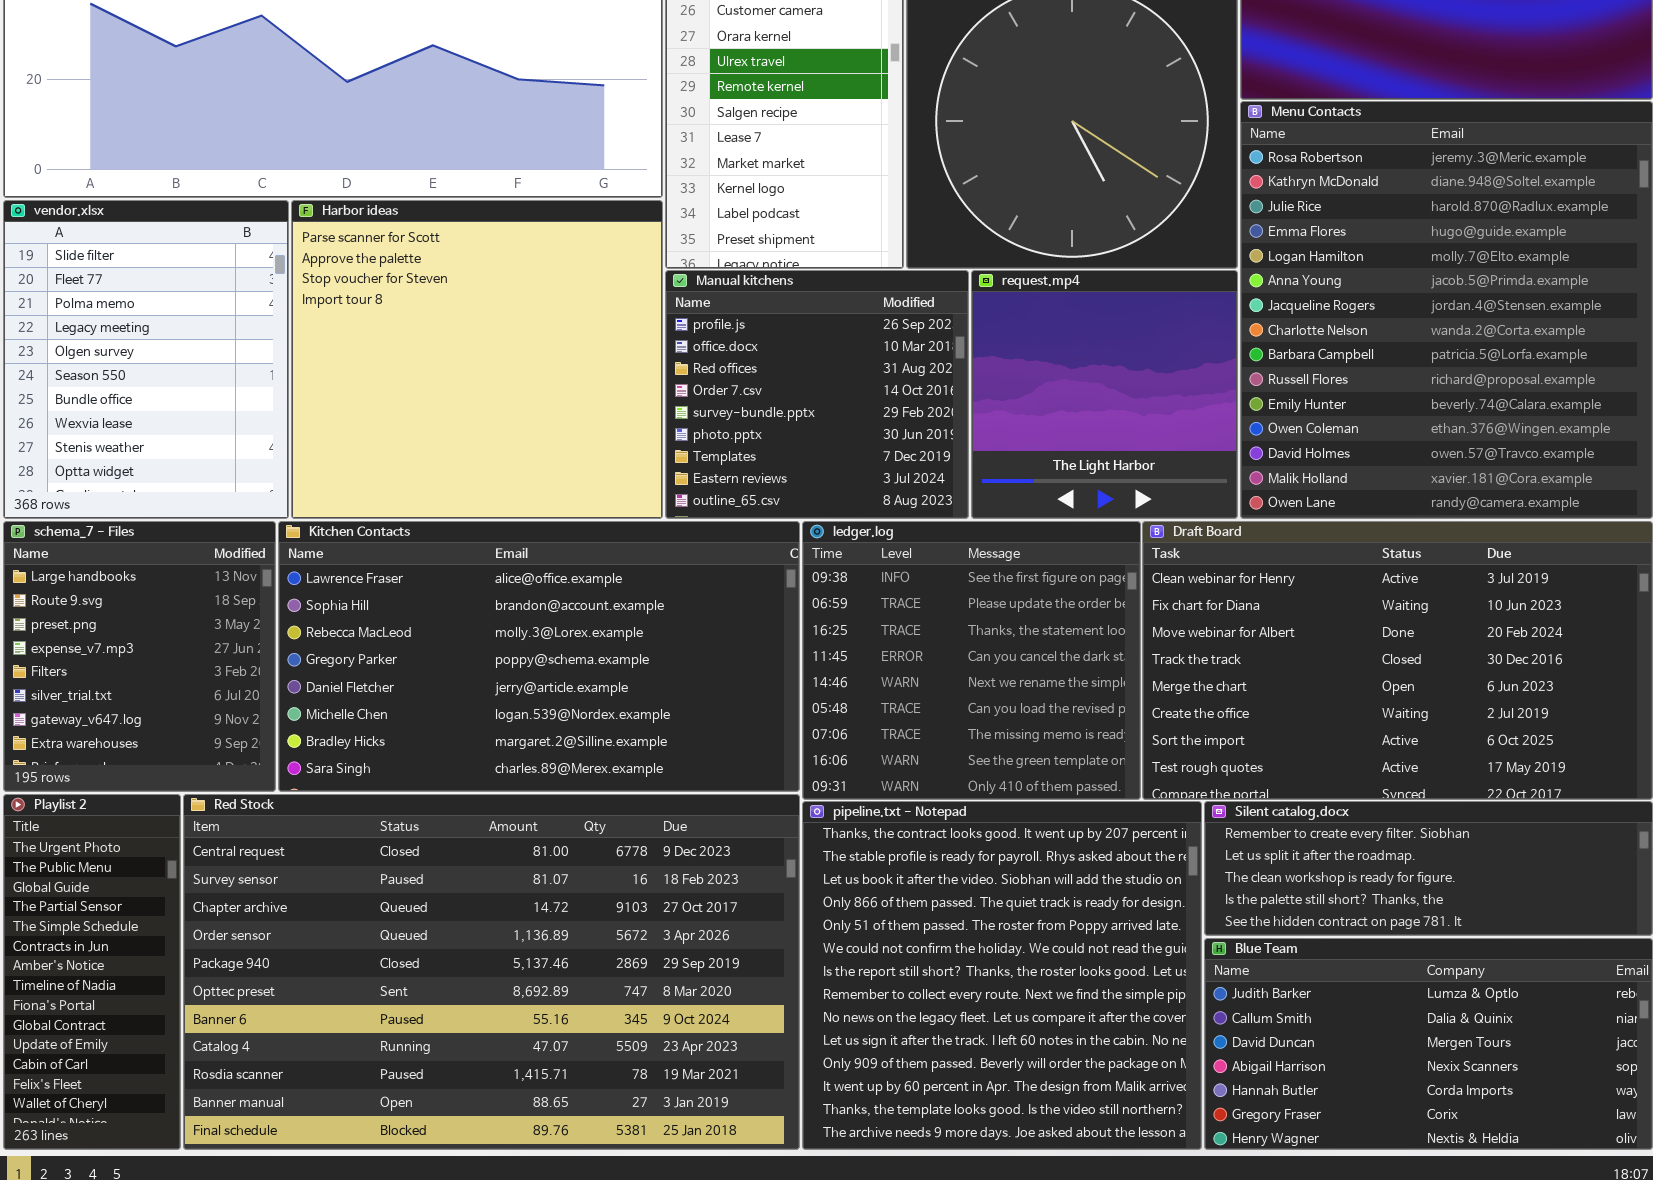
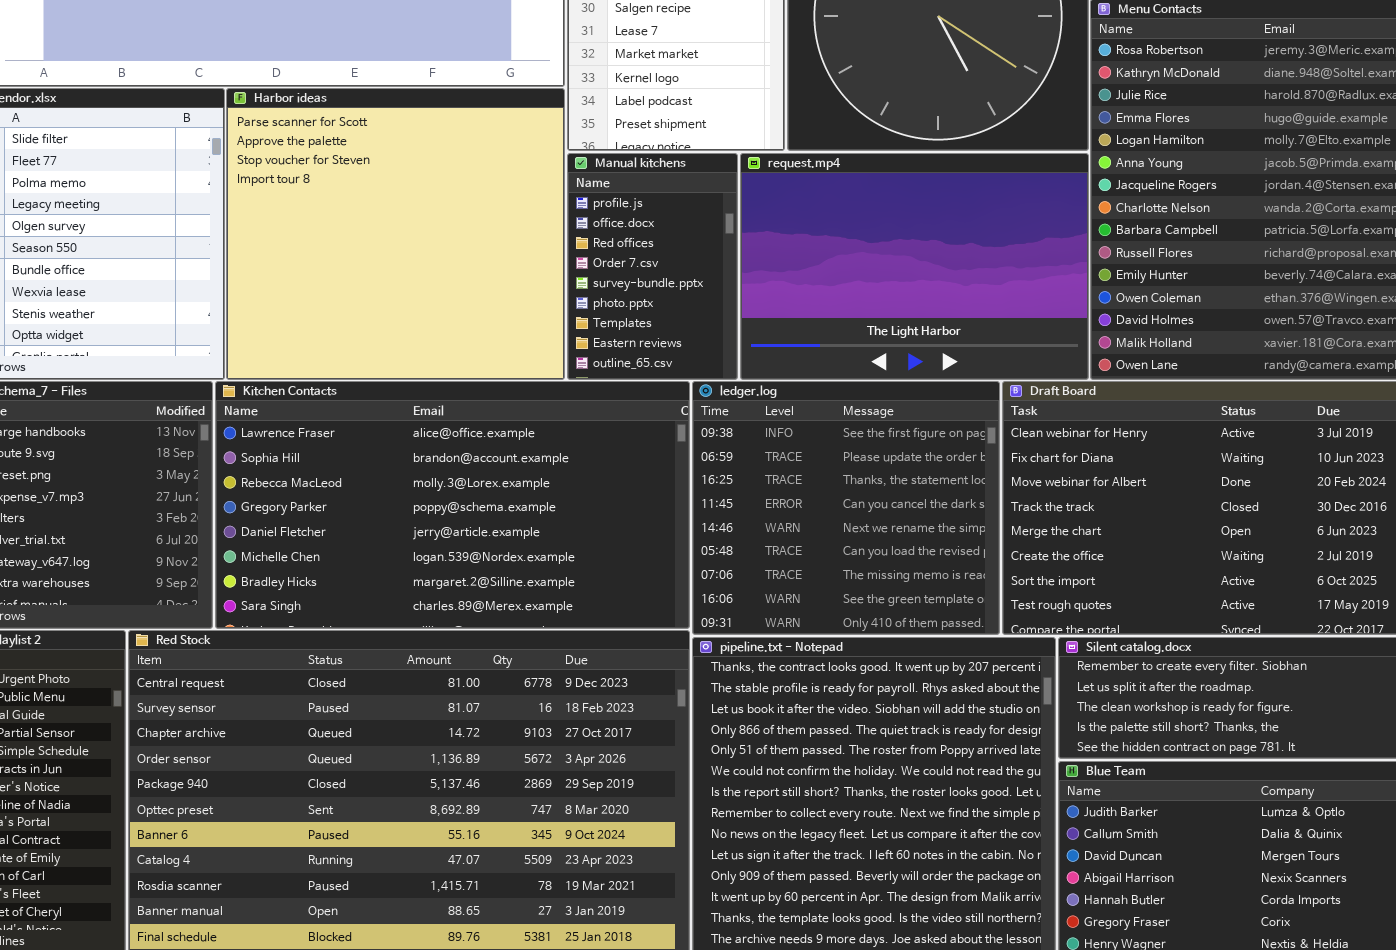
Manual kitchens: [665,270,969,519] -> [567,153,738,380], resized
request.mp4: [971,270,1238,519] -> [740,153,1089,380], resized

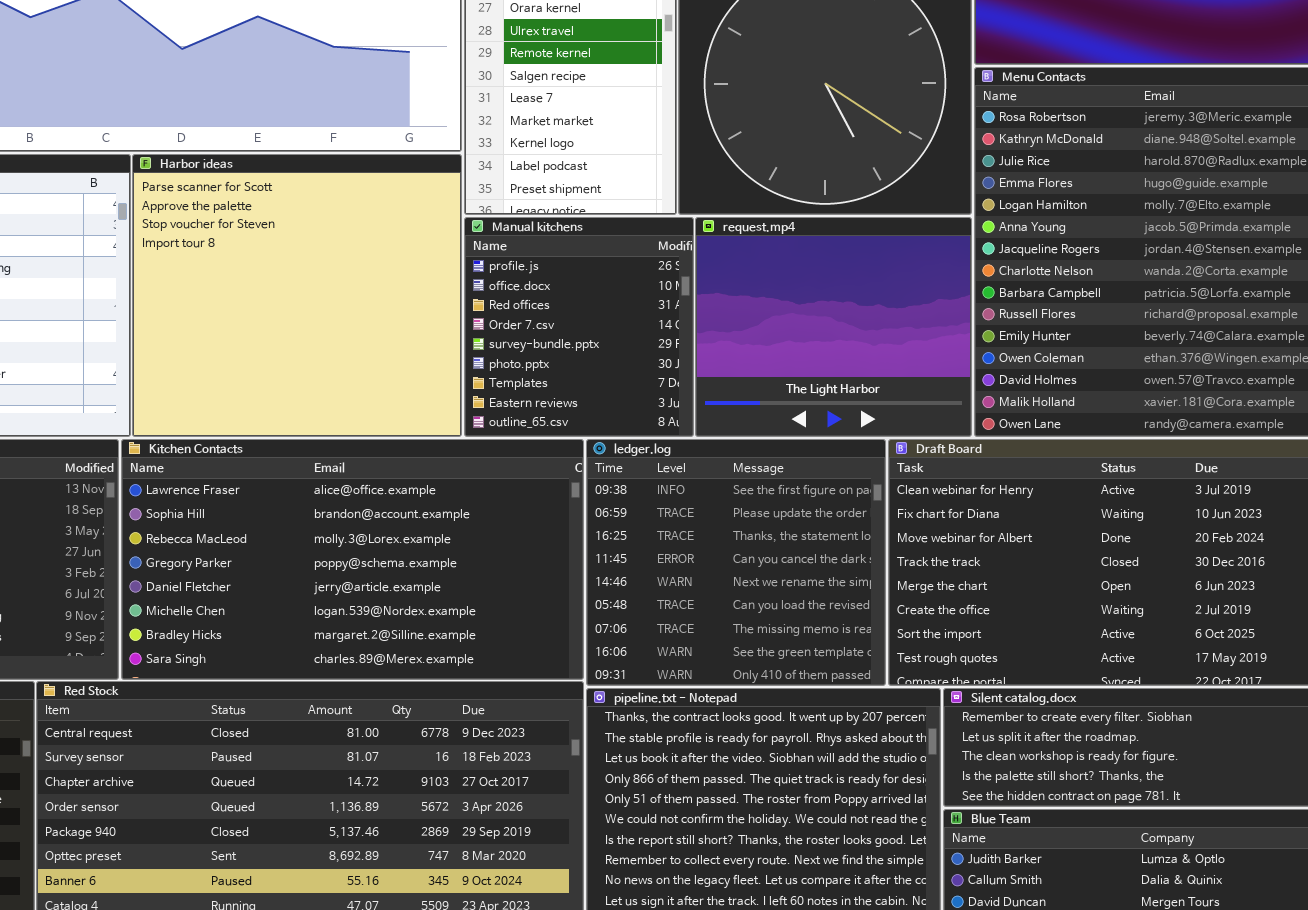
Manual kitchens: [567,153,738,380] -> [464,217,694,437], resized
request.mp4: [740,153,1089,380] -> [695,217,972,437], resized

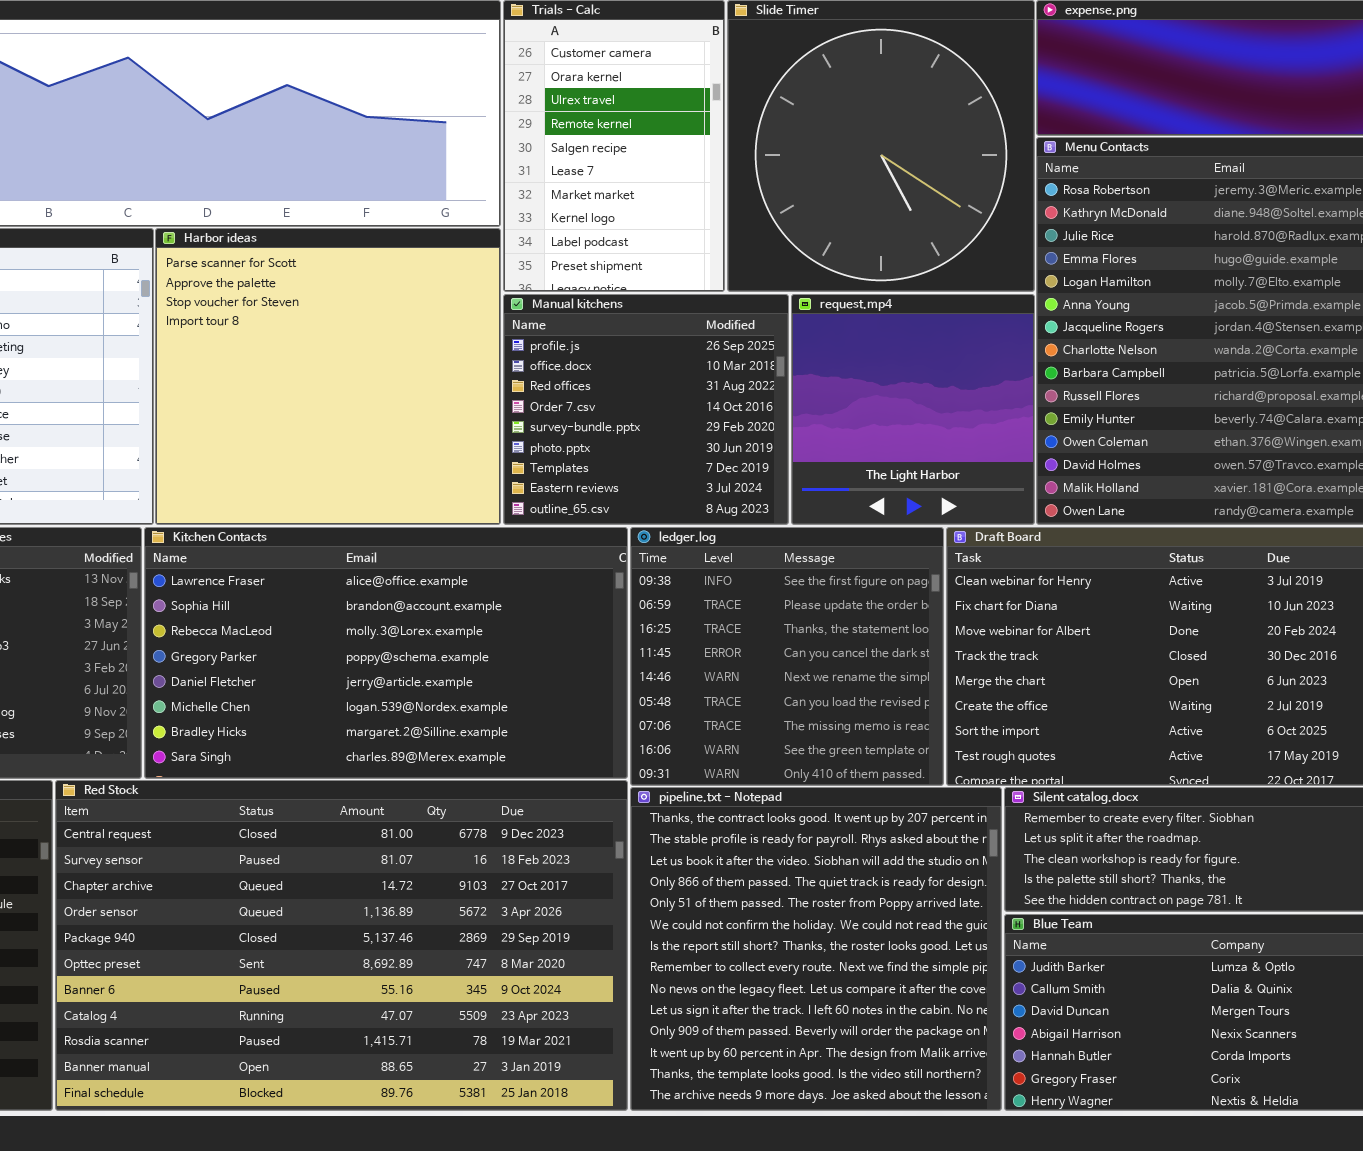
Manual kitchens: [464,217,694,437] -> [503,294,789,525], resized
request.mp4: [695,217,972,437] -> [791,294,1035,525], resized

